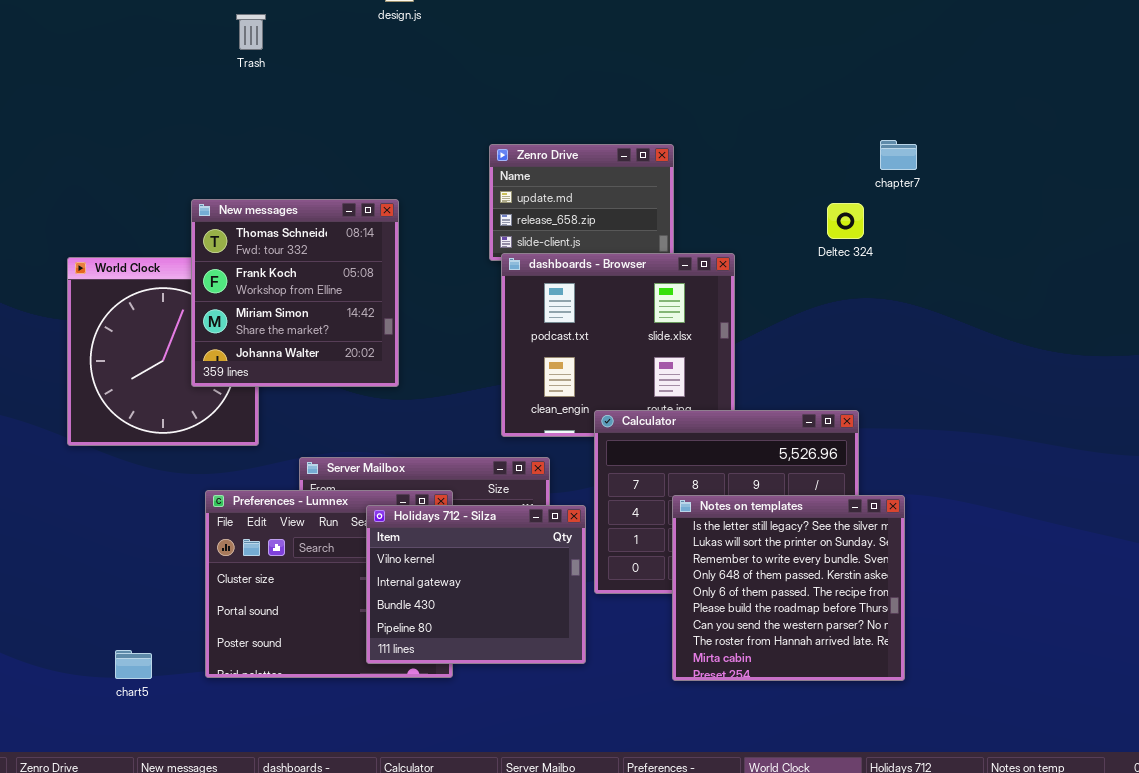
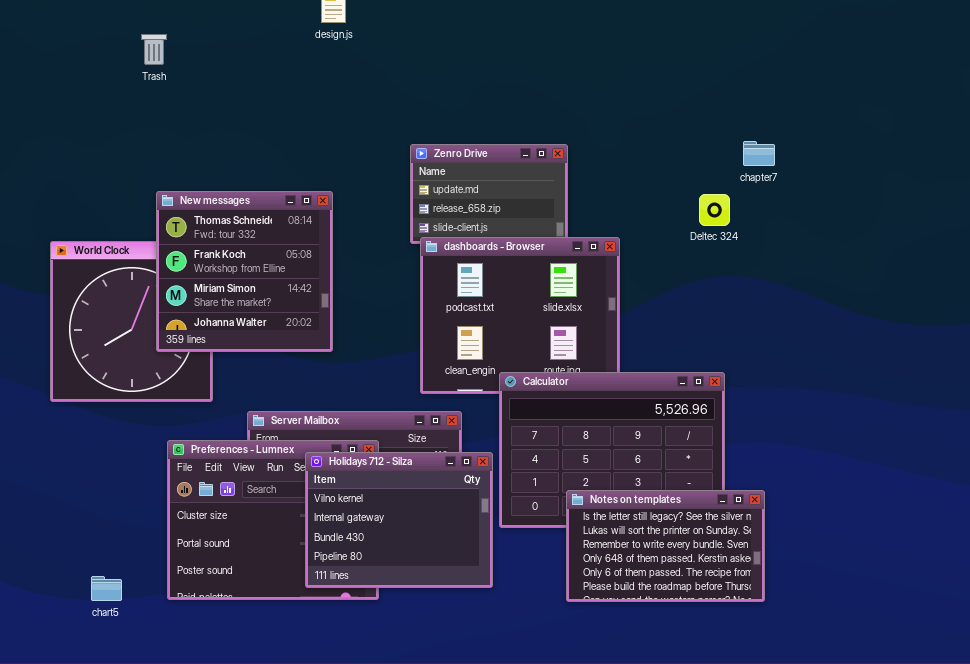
Trash: [236,14,266,50] -> [141,34,167,65], moved
Notes on templates: [672,495,905,681] -> [566,490,765,602], resized

